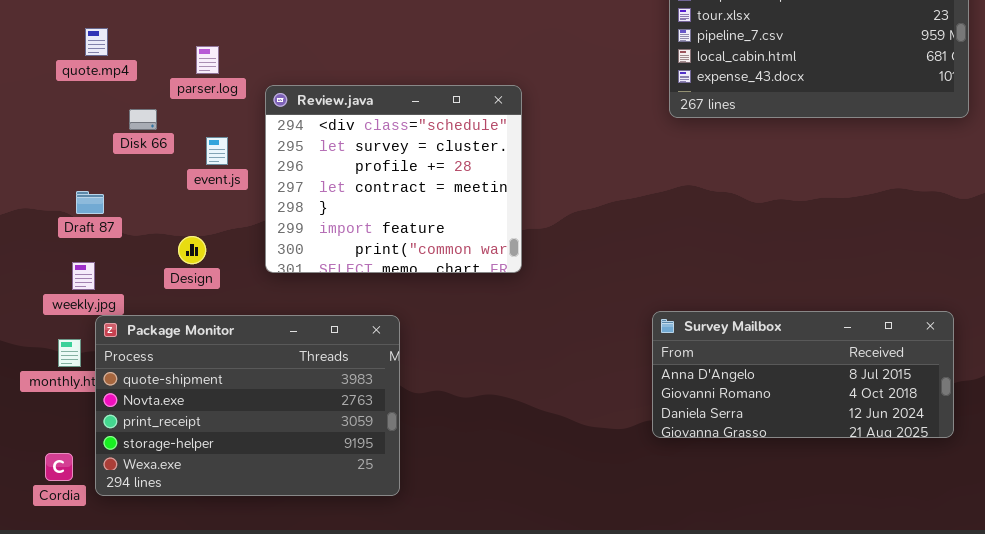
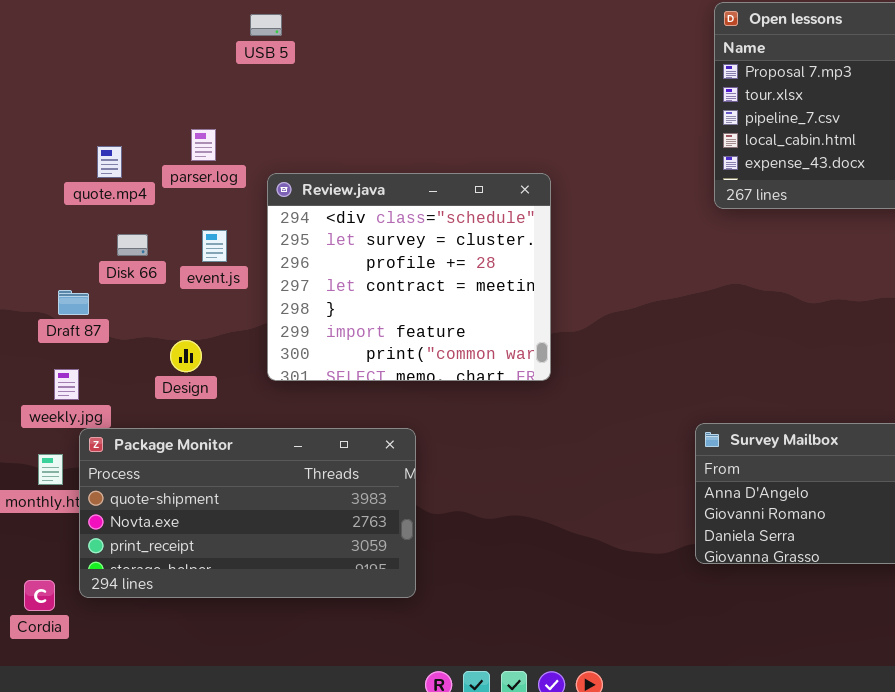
quote.mp4: [85,28,108,56] -> [97,146,122,178], moved
Disk 66: [129,109,157,130] -> [117,234,148,256], moved
Package Monitor: [95,315,400,496] -> [79,428,416,598], resized

